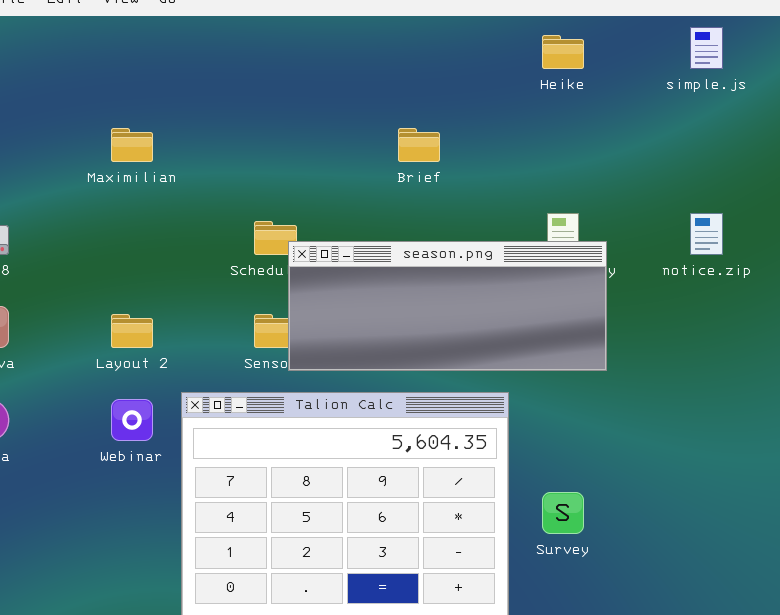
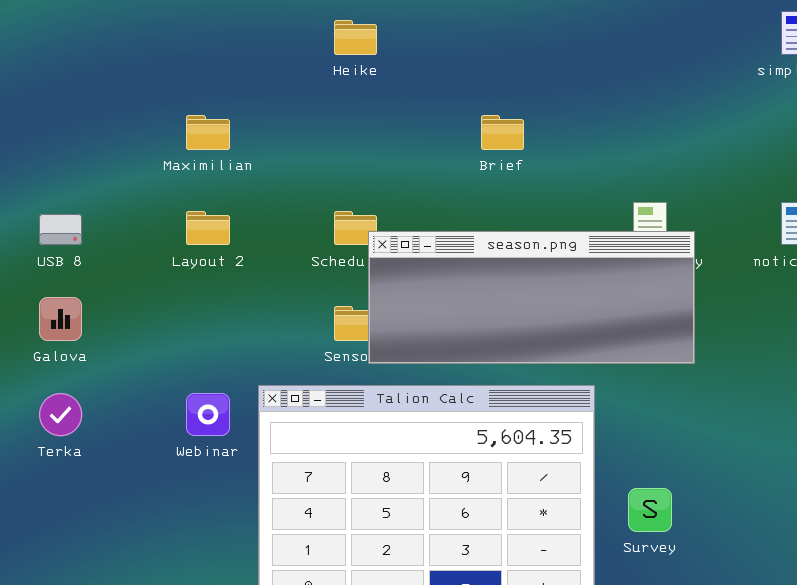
Heike: [542,35,584,69] -> [334,20,377,55], moved
Layout 2: [111,314,153,348] -> [186,211,230,245], moved

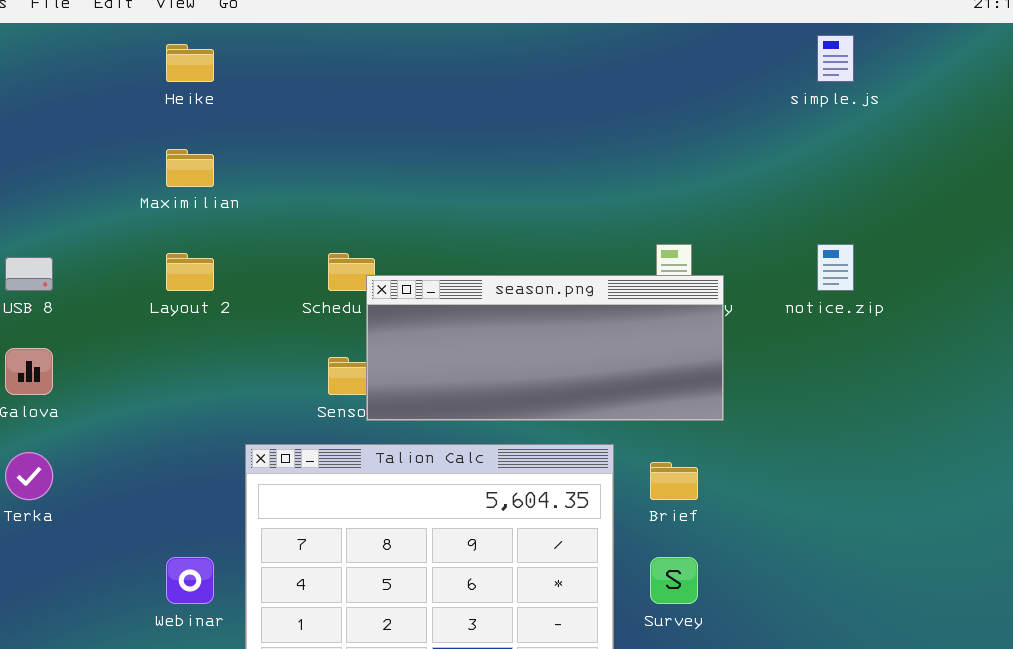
Heike: [334,20,377,55] -> [166,44,214,82], moved
Brief: [481,115,524,150] -> [650,462,698,500], moved
Webinar: [186,393,230,436] -> [166,557,214,604], moved

